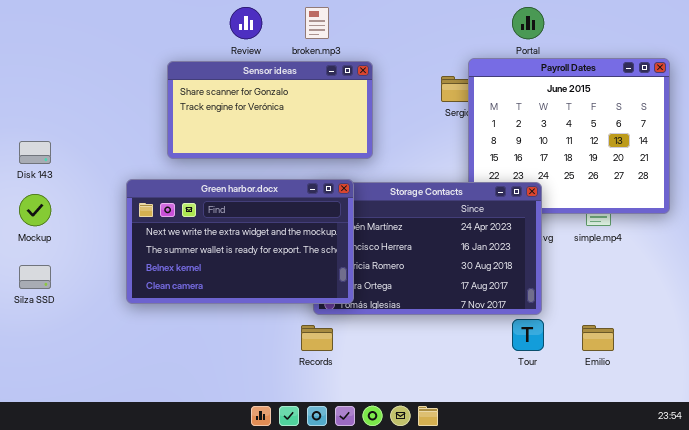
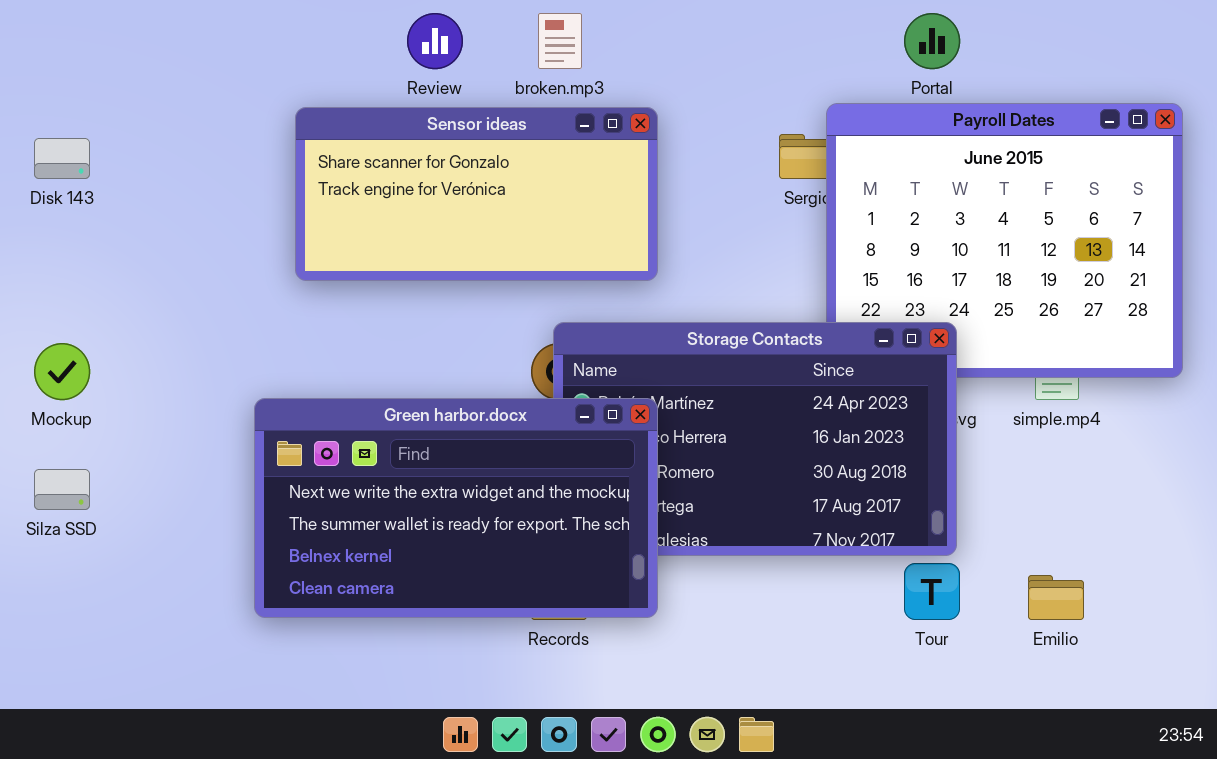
Disk 143: [19,141,51,164] -> [34,138,90,179], moved
Green harbor.docx: [126,179,354,304] -> [254,398,658,618], moved

